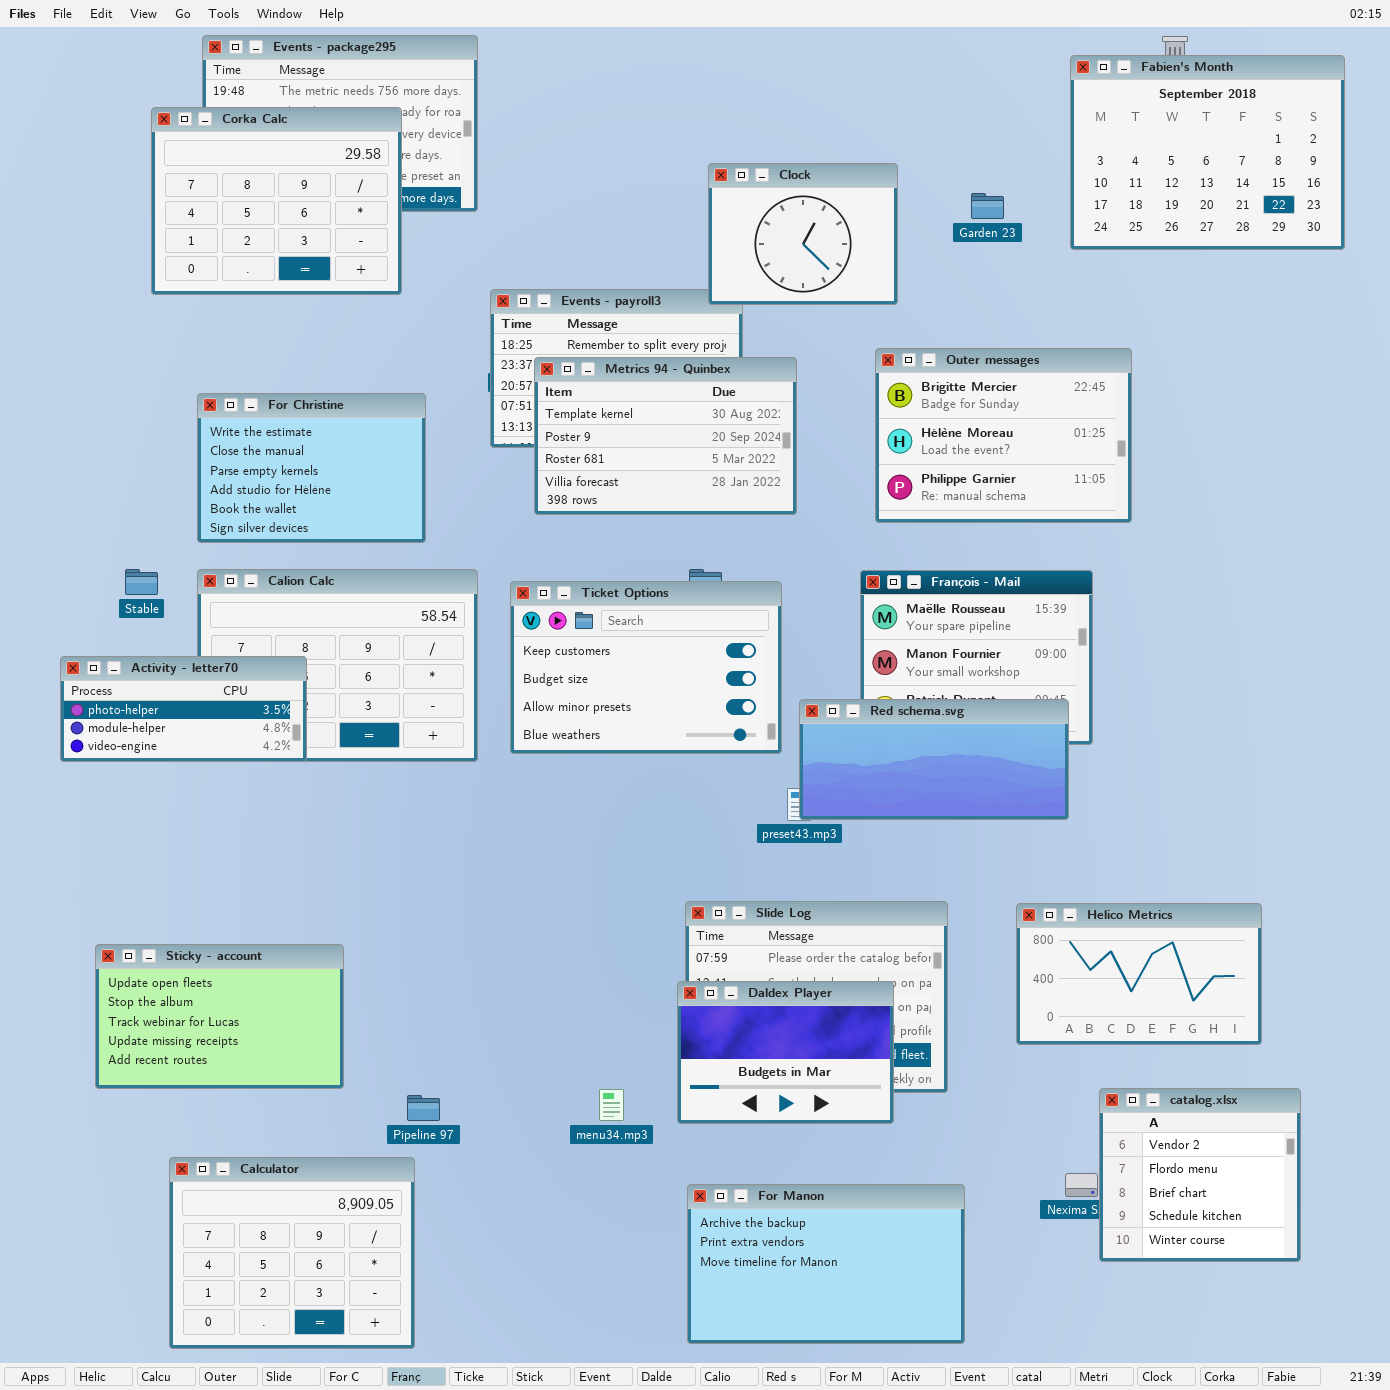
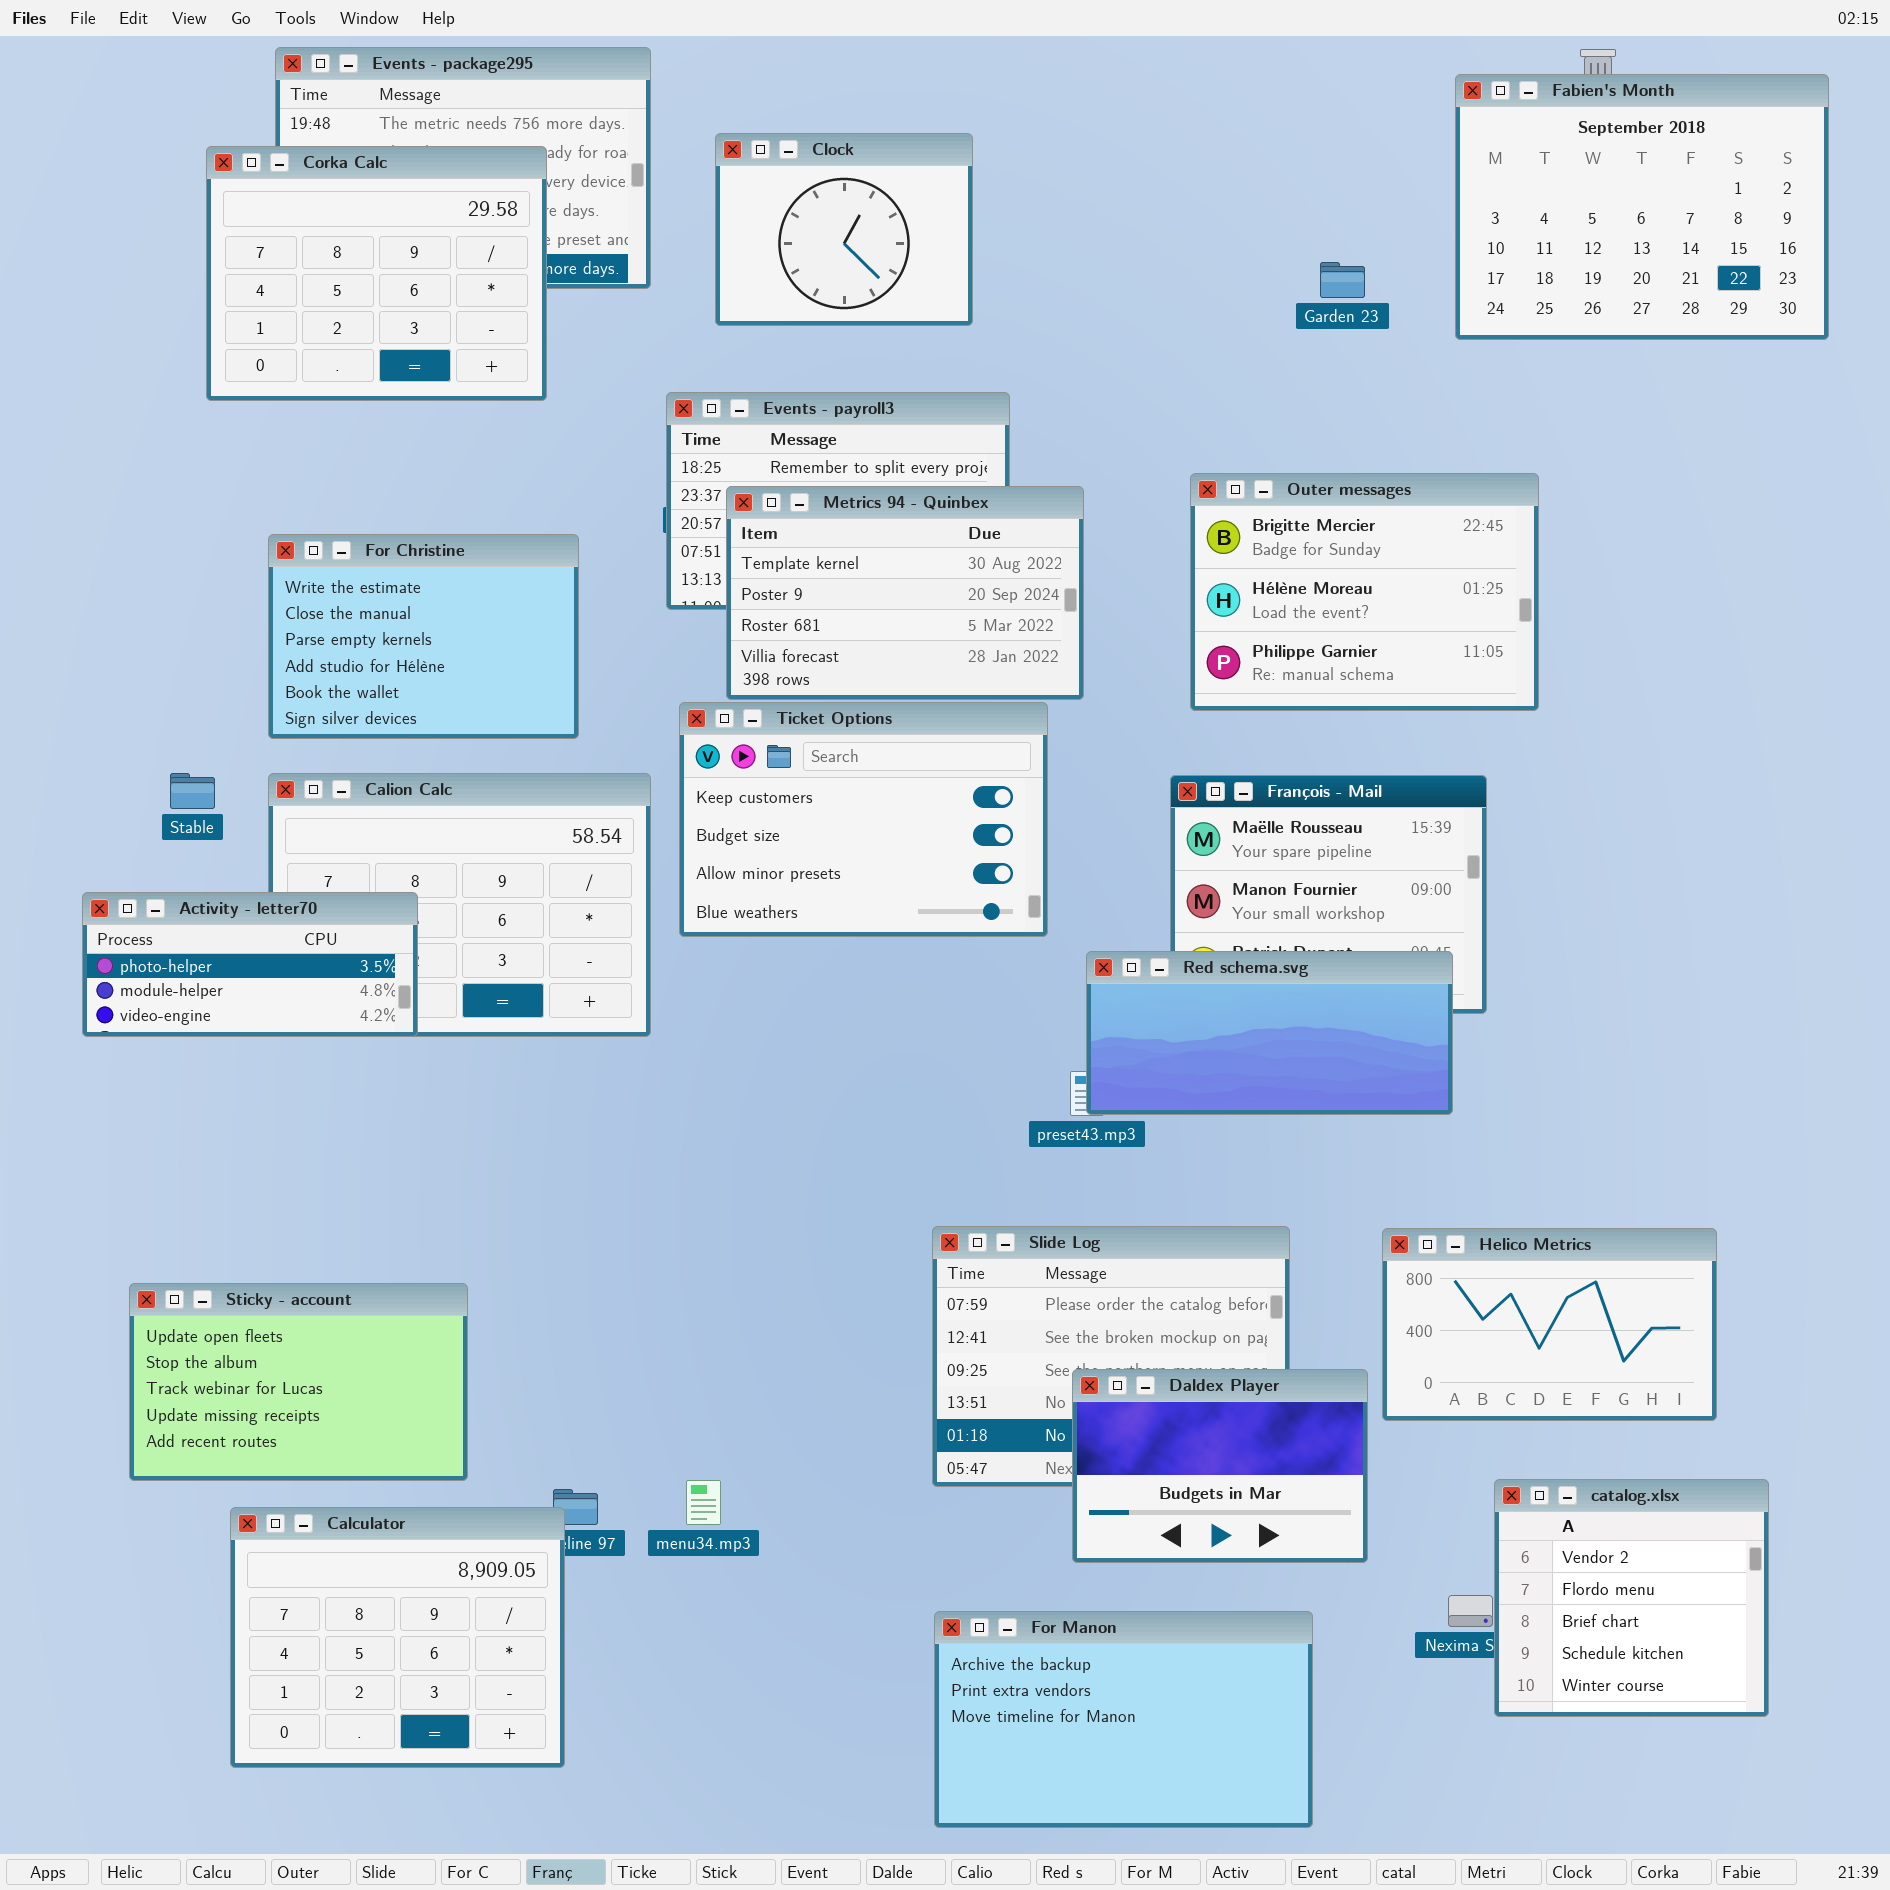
Clock: [708,163,898,305] -> [715,133,973,326], moved
Ticket Options: [510,581,782,754] -> [679,702,1048,937], moved
Daldex Player: [677,981,894,1124] -> [1072,1369,1368,1563], moved
menu34.mp3: [599,1089,624,1121] -> [686,1480,721,1525], moved
Calculator: [169,1157,415,1349] -> [230,1507,565,1768], moved

